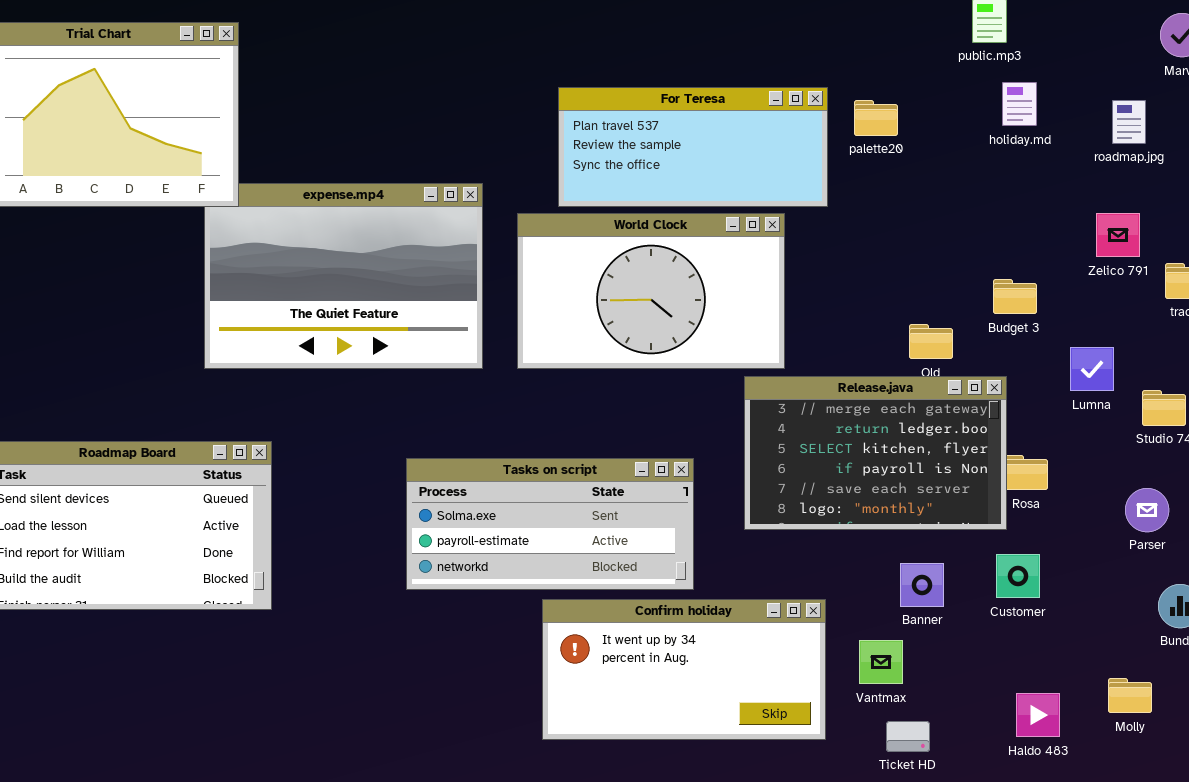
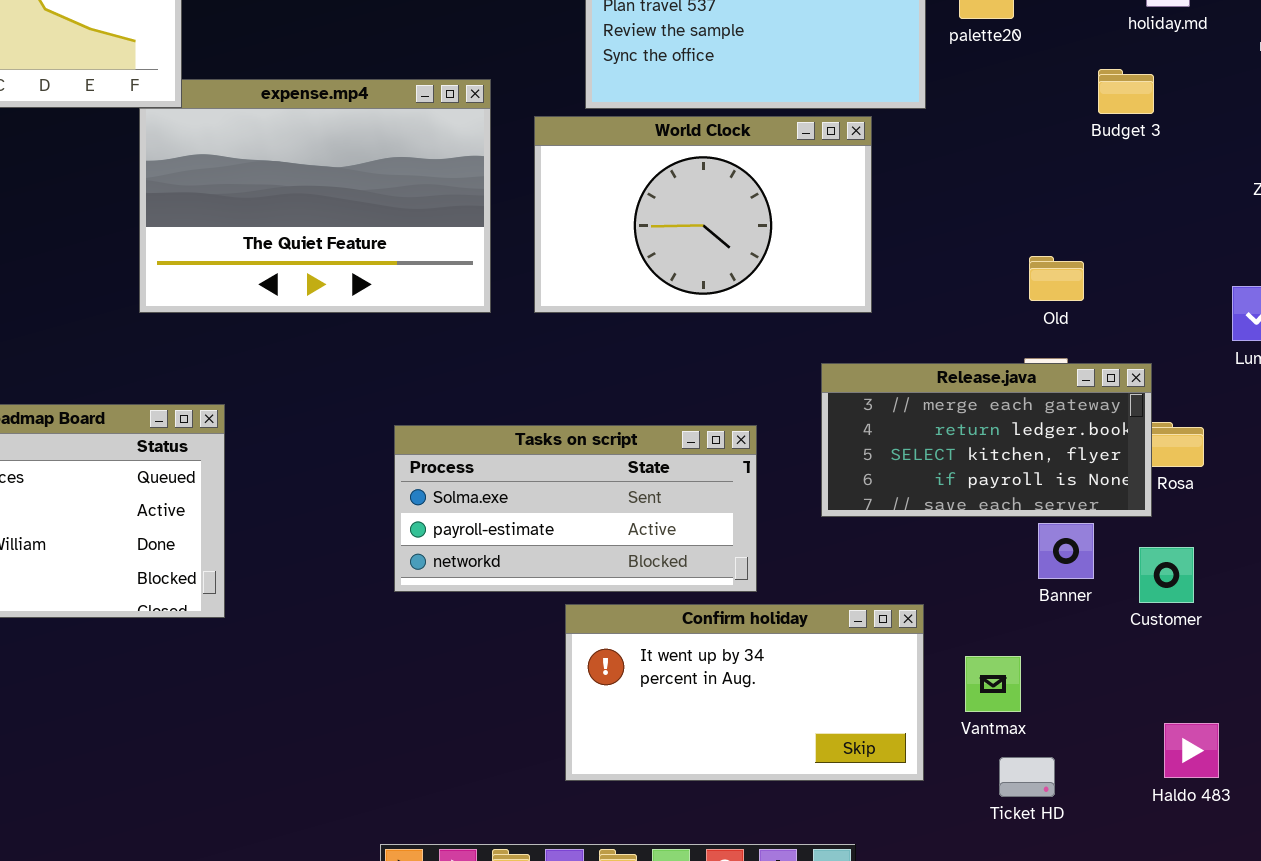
Budget 3: [993,279,1037,314] -> [1098,69,1154,114], moved
Release.java: [744,376,1007,530] -> [821,363,1152,517], resized
Banner: [900,563,944,607] -> [1038,523,1094,579], moved

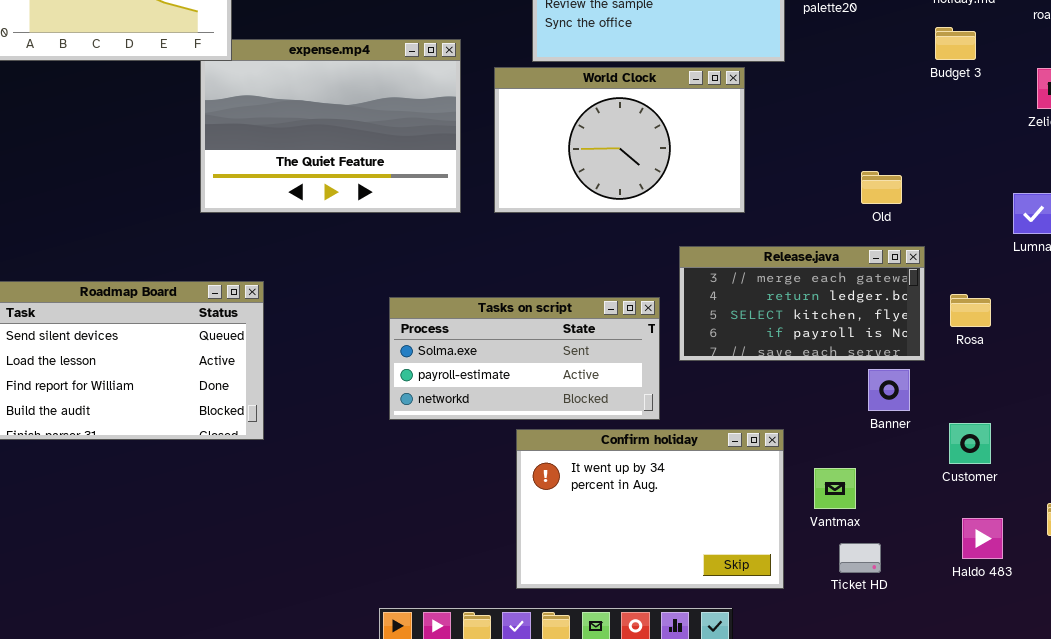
Budget 3: [1098,69,1154,114] -> [935,27,976,60], moved
Release.java: [821,363,1152,517] -> [679,246,925,361], moved
Customer: [1139,547,1194,603] -> [949,423,991,464], moved
Confirm holiday: [565,604,924,781] -> [516,429,784,589], resized

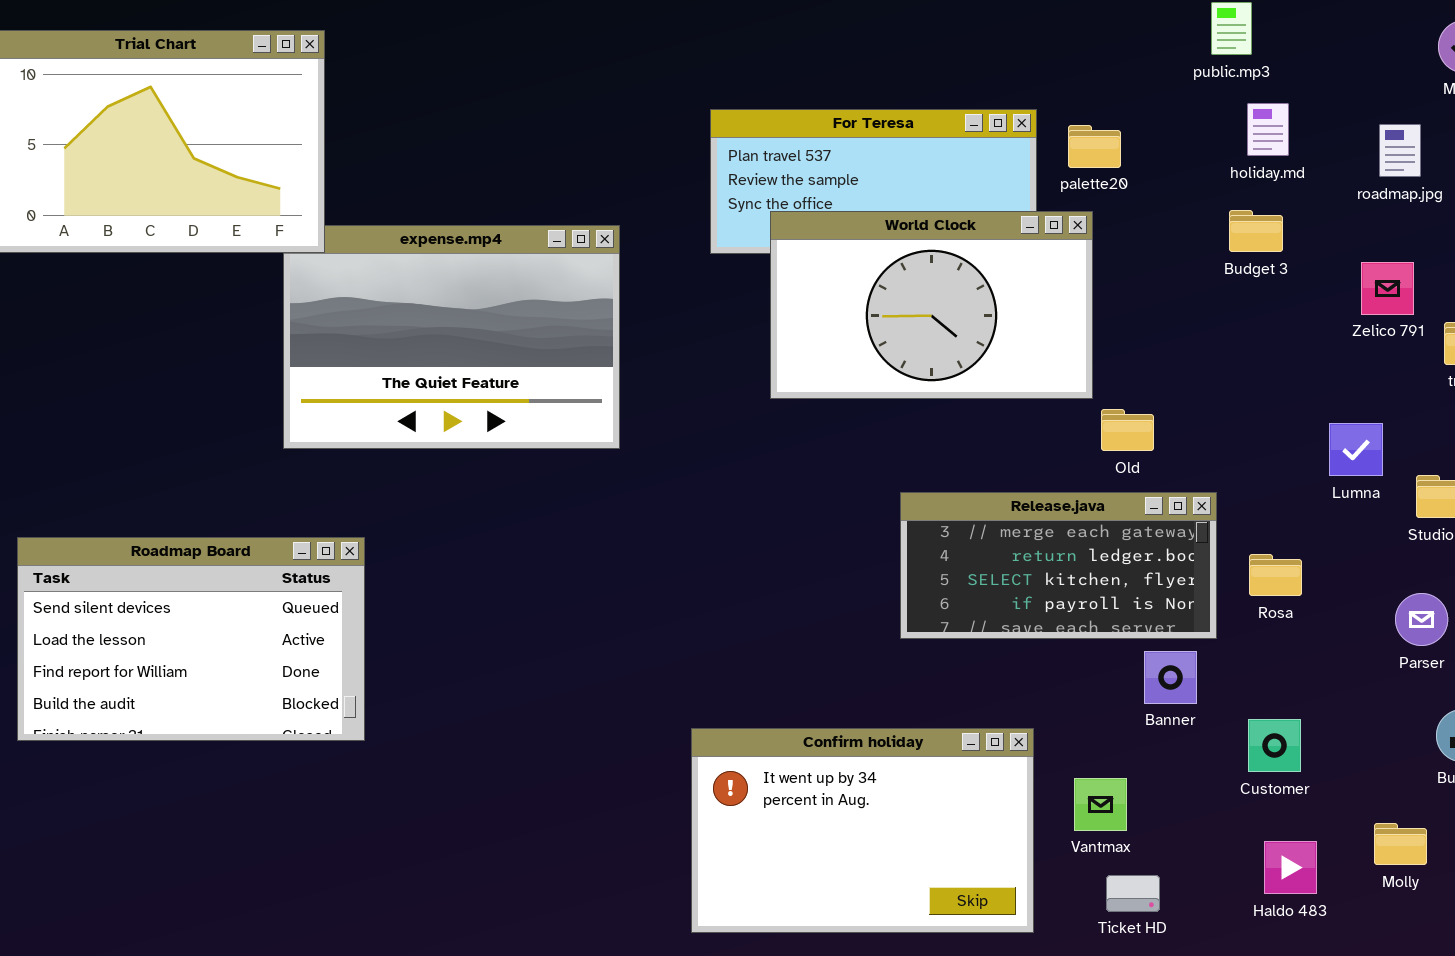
World Clock: [494,67,745,213] -> [770,211,1093,399], moved
Old: [861,171,902,204] -> [1101,409,1154,451], moved
Tasks on script: [389,297,660,420] -> none, closed

